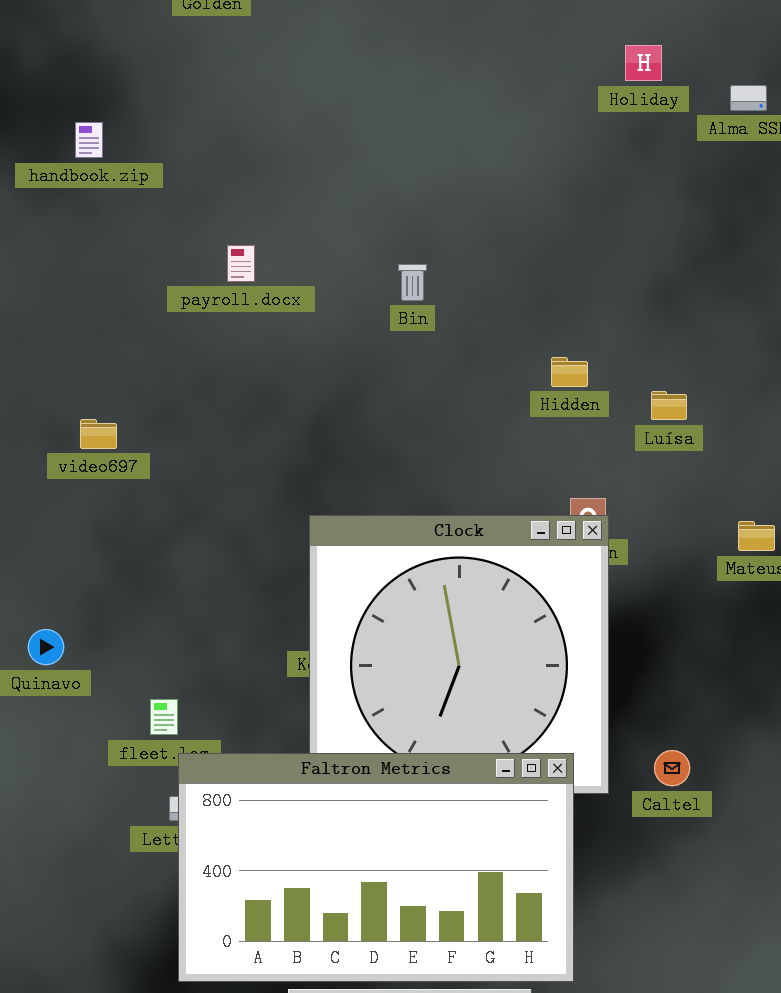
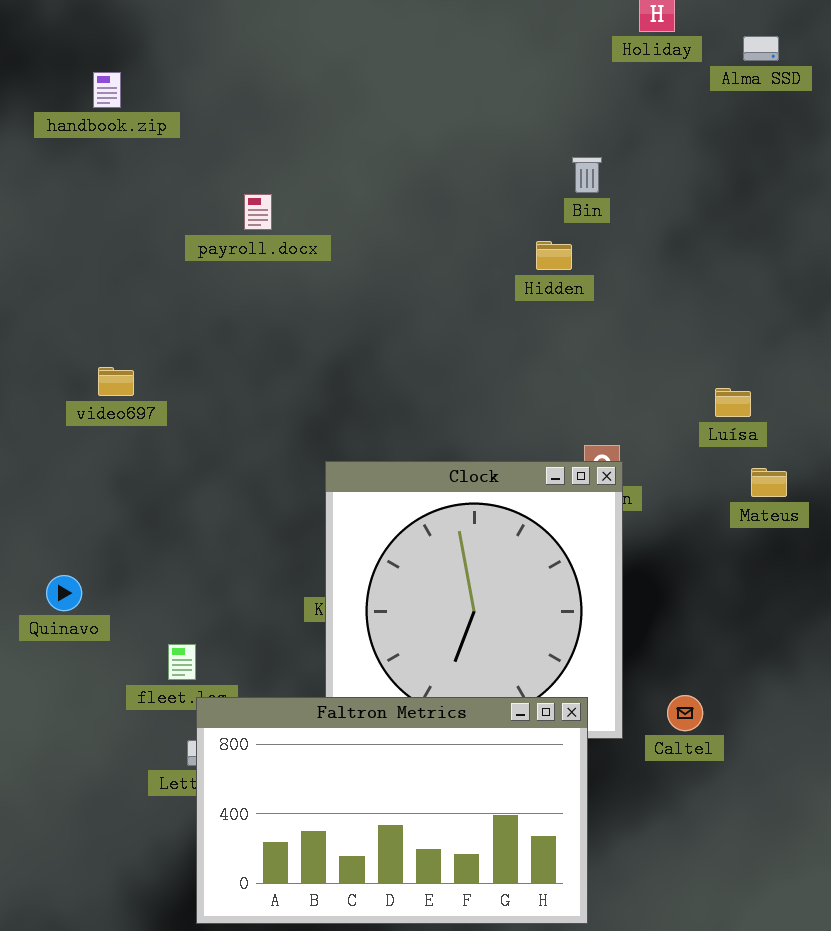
Bin: [398,264,427,301] -> [572,157,602,193], moved
Hidden: [551,357,588,387] -> [536,241,572,270], moved
Luísa: [651,391,687,420] -> [715,388,751,417], moved

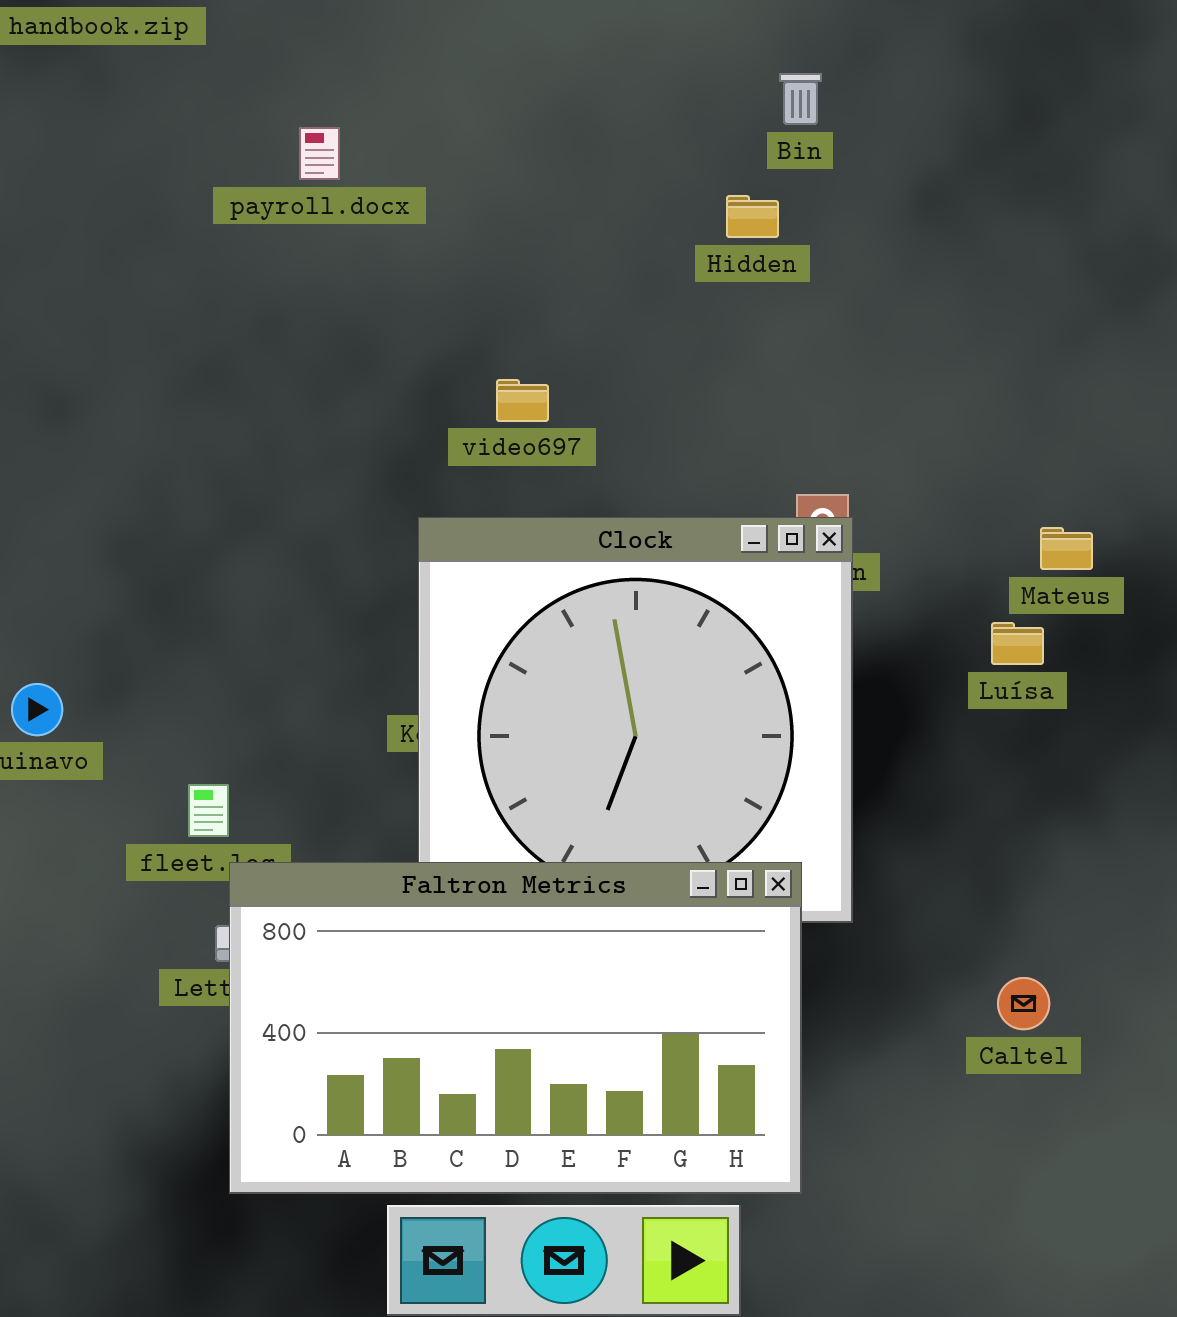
video697: [98,367,134,396] -> [496,379,549,422], moved
Luísa: [715,388,751,417] -> [991,622,1044,665], moved
Caltel: [667,695,703,731] -> [997,977,1050,1030], moved

